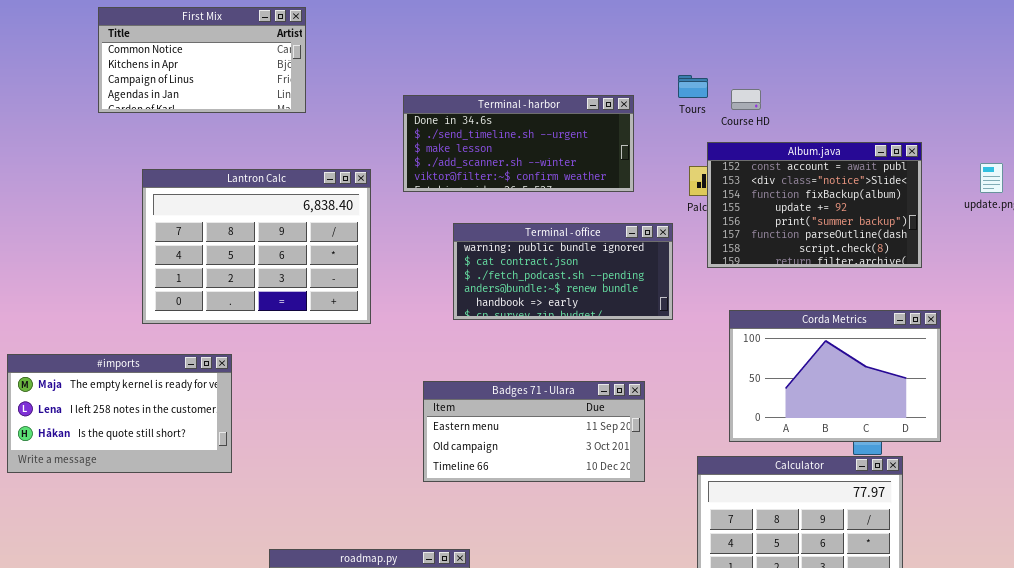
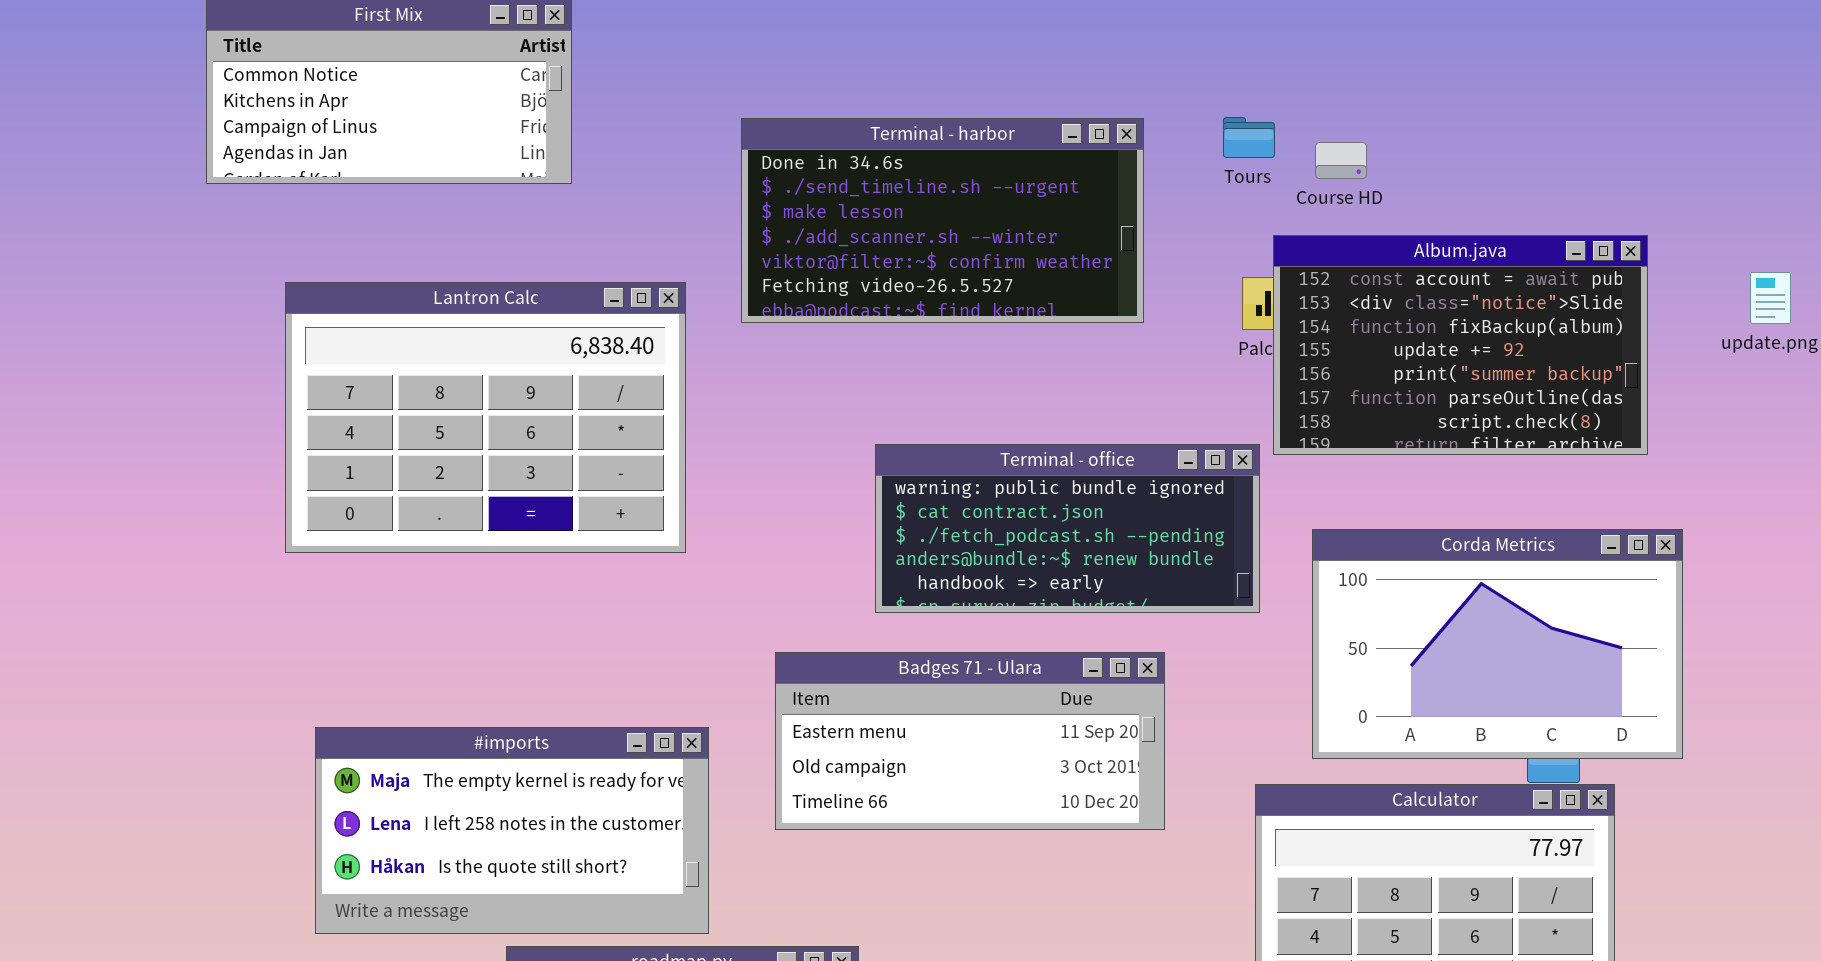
Terminal - harbor: [403,95,634,192] -> [741,118,1144,323], resized
Terminal - office: [453,223,673,320] -> [875,444,1260,613], moved
#imports: [7,354,232,473] -> [315,727,709,934], moved

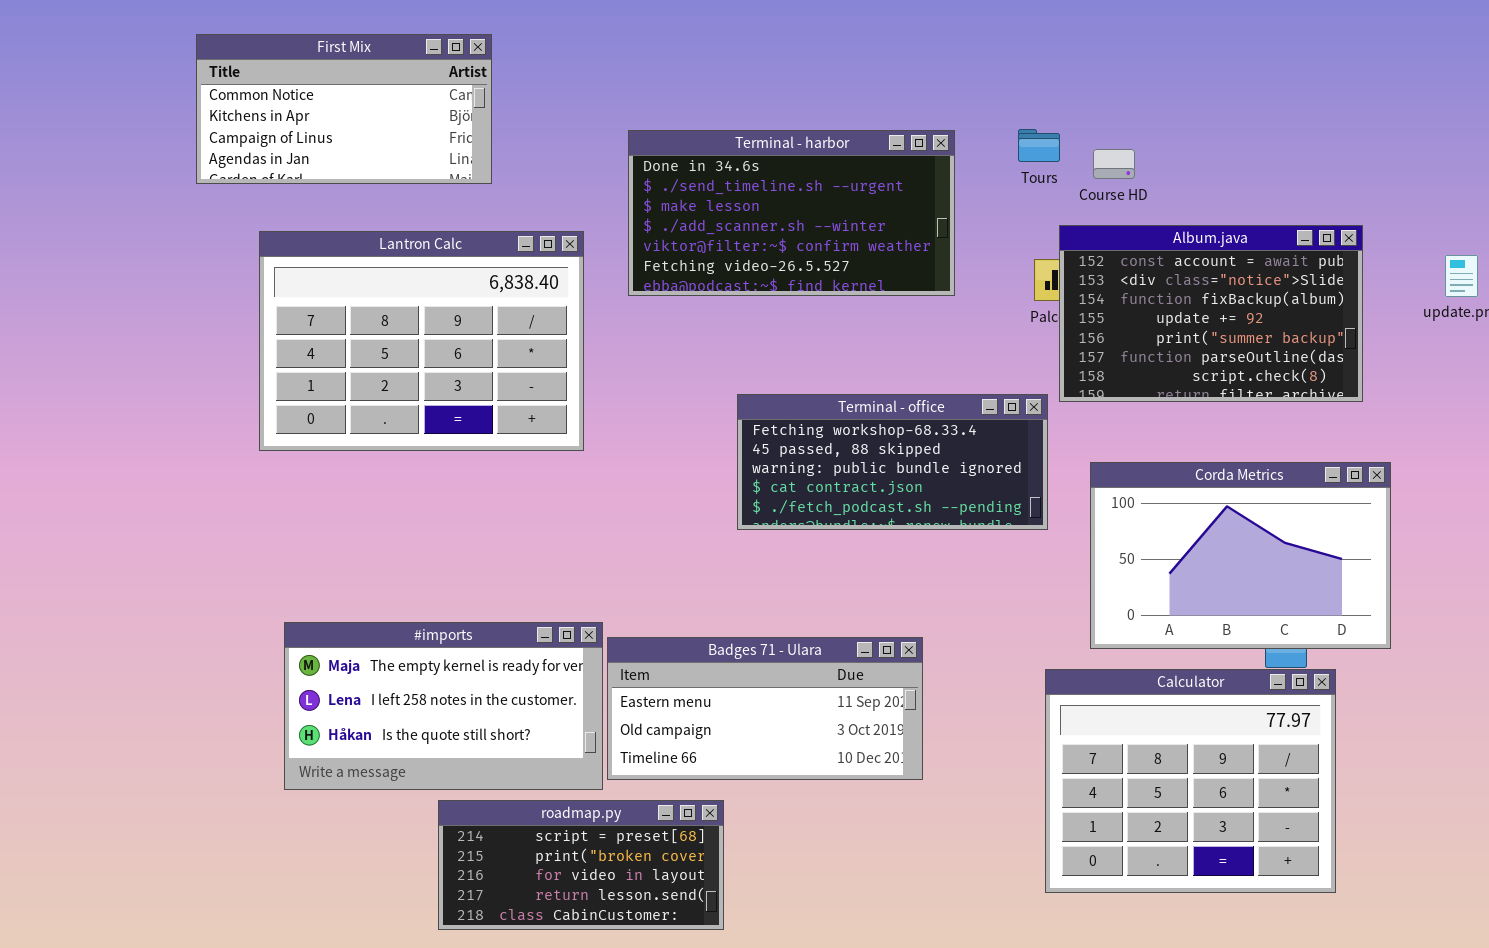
Lantron Calc: [285,282,686,553] -> [259,231,584,451], moved
Terminal - office: [875,444,1260,613] -> [737,394,1048,530], scrolled up 2 rows
Badges 71 - Ulara: [775,652,1165,830] -> [607,637,923,780], moved

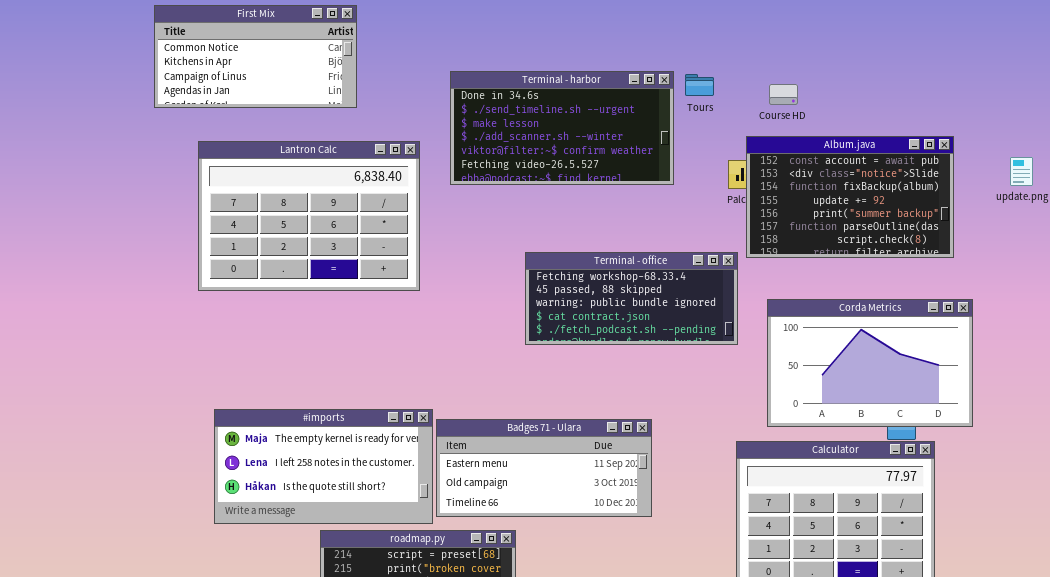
Tours: [1018,129,1060,162] -> [685,74,714,96], moved

